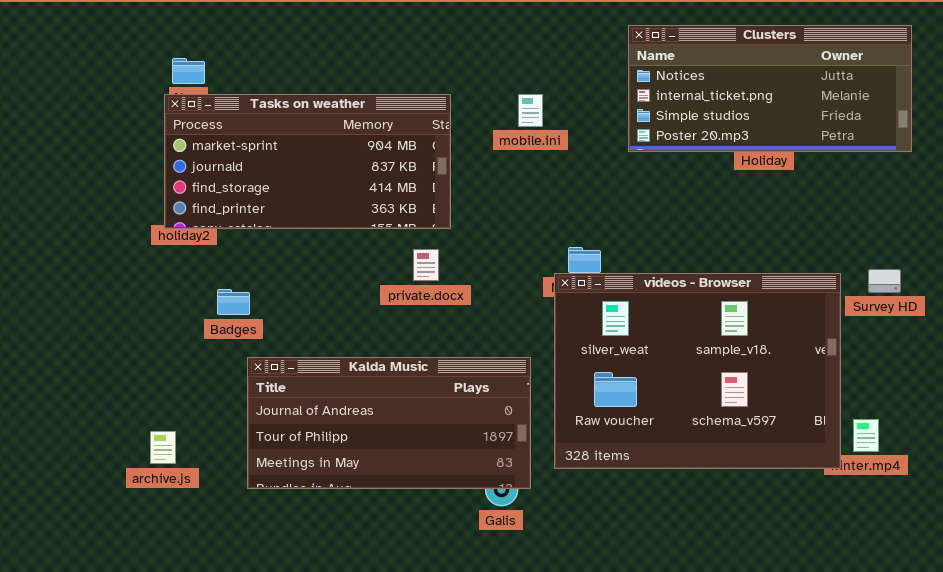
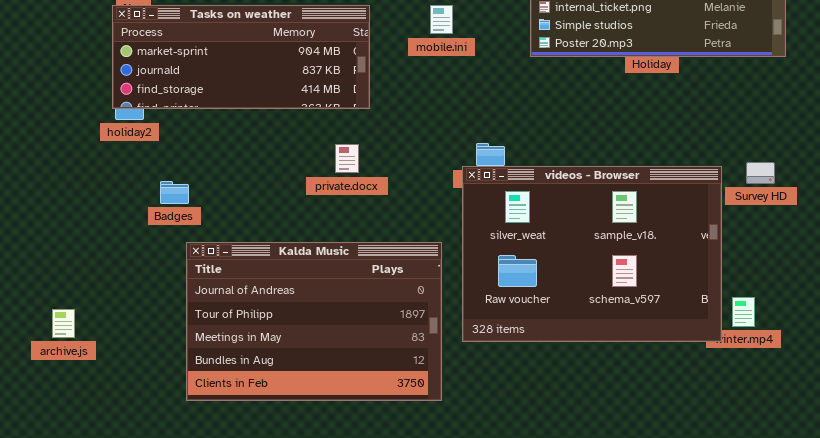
Tasks on weather: [164,94,451,229] -> [112,5,370,109], resized
Kalda Music: [247,357,531,489] -> [186,242,442,401], resized
archive.js: [150,431,176,464] -> [52,309,75,338], moved

